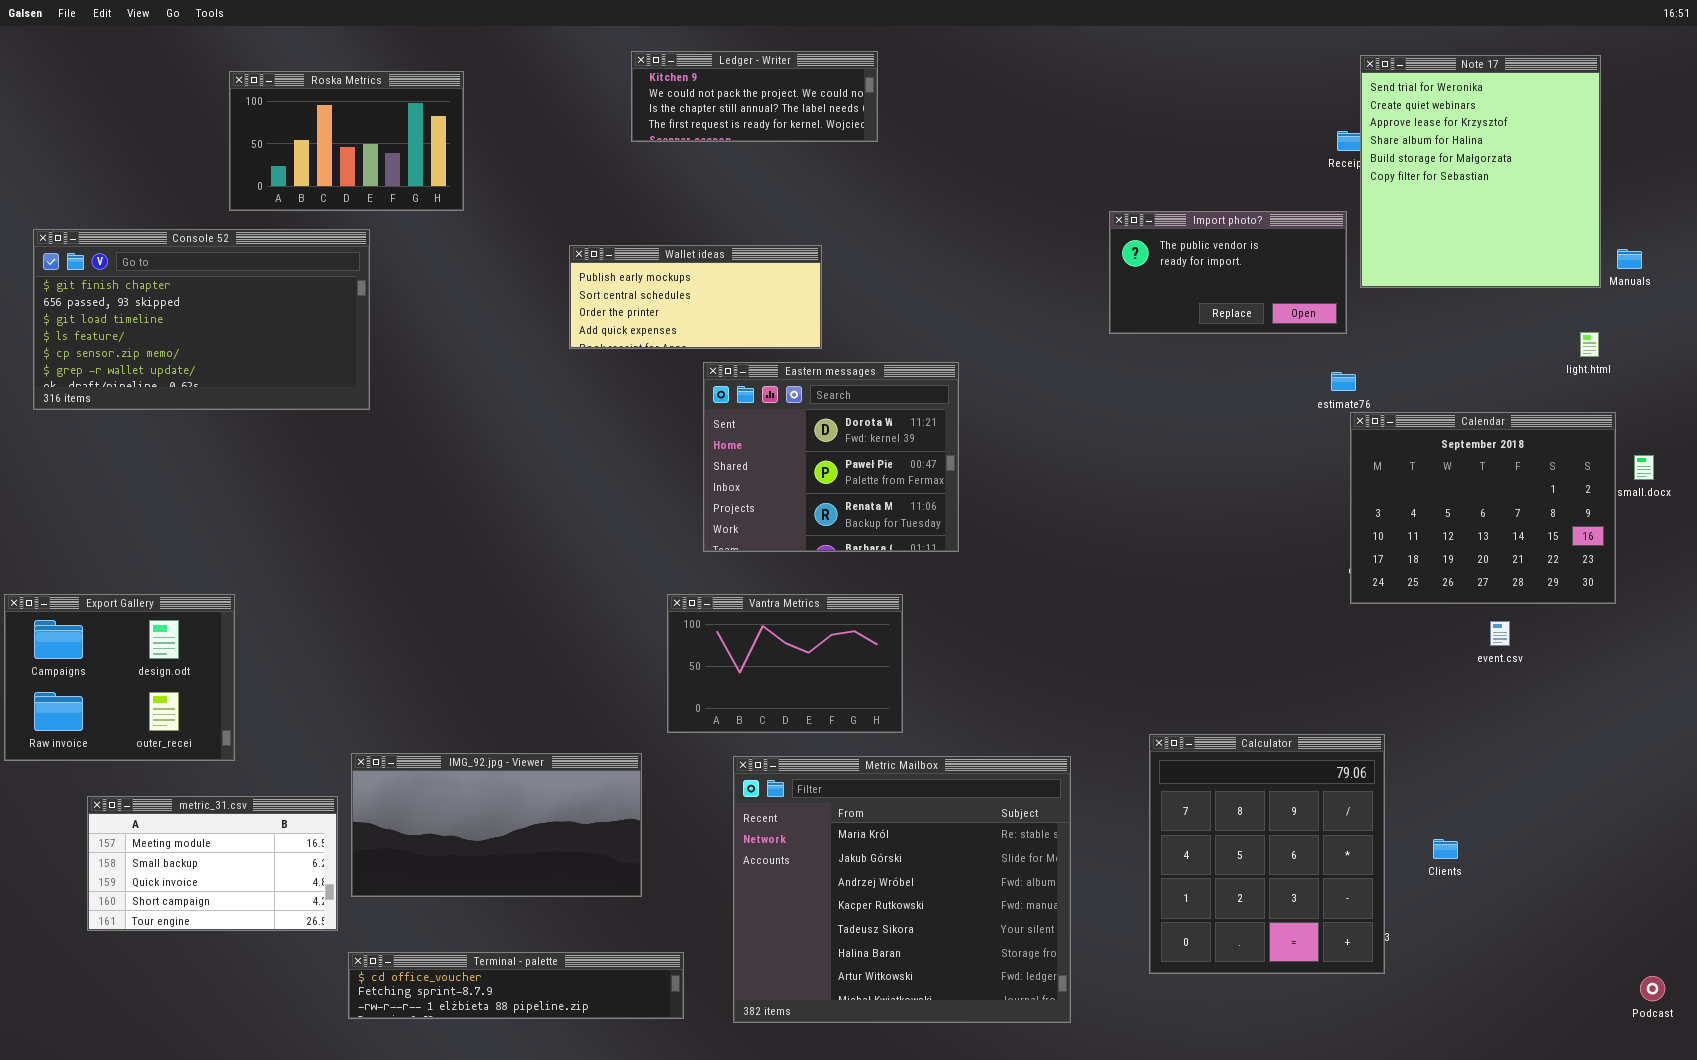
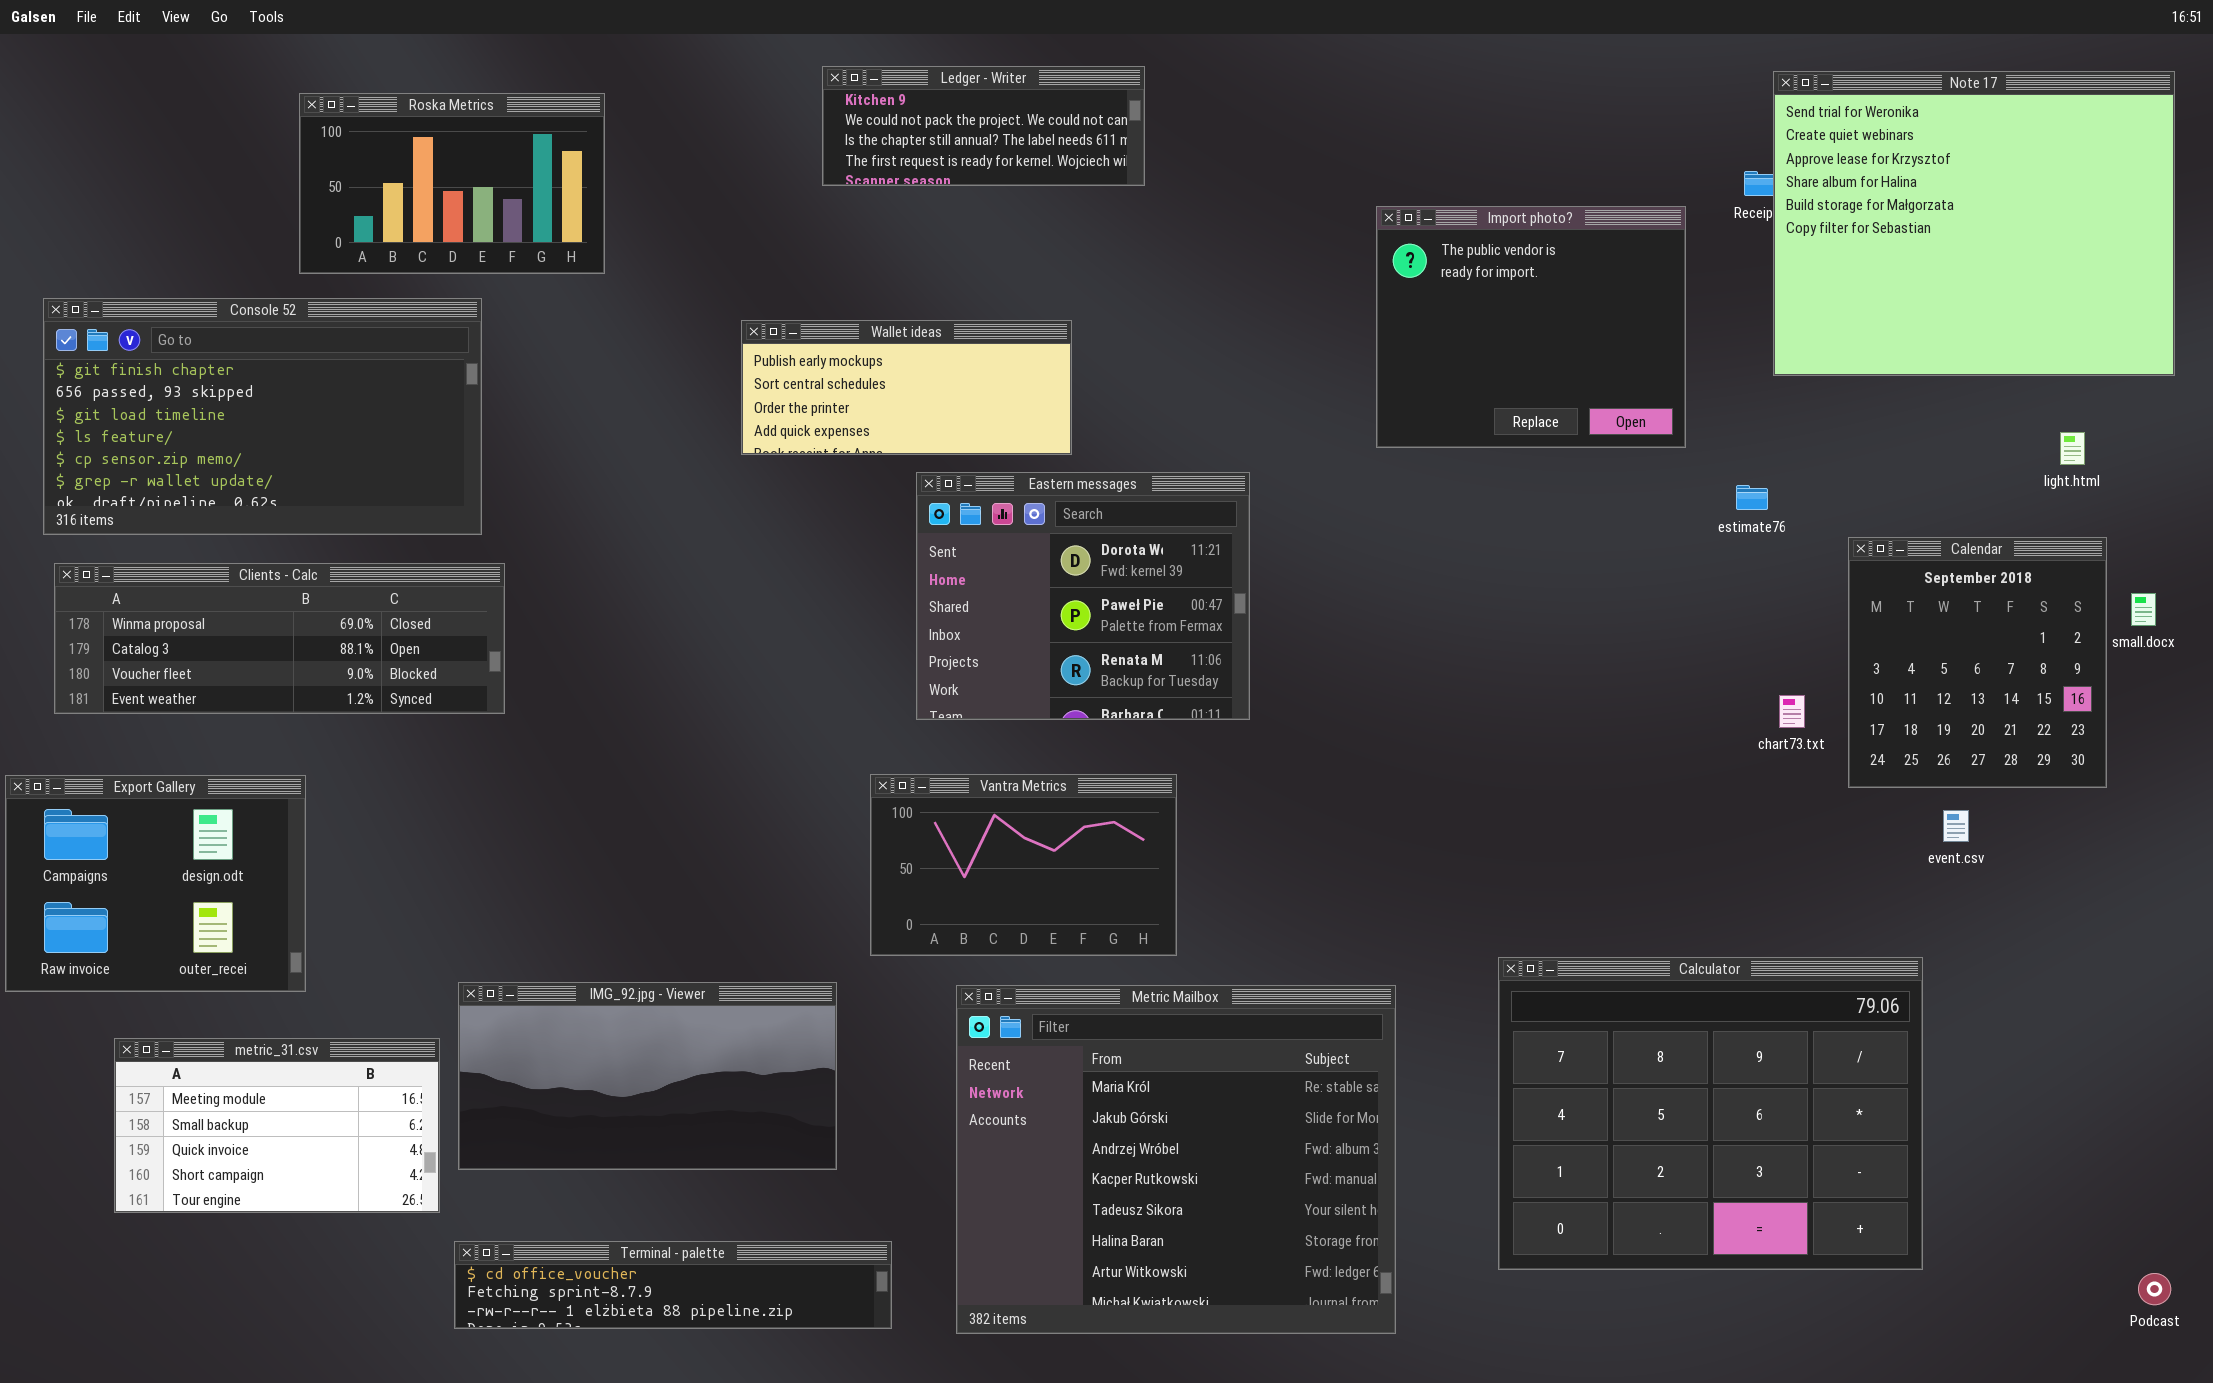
Note 17: [1360,55,1601,288] -> [1773,71,2175,376], resized
Import photo?: [1109,211,1347,334] -> [1376,206,1686,448], moved, resized
Calendar: [1350,412,1616,604] -> [1848,537,2107,788], resized
Clients - Calc: none -> [54,563,505,714], opened
Calculator: [1149,734,1385,974] -> [1498,957,1923,1270], resized

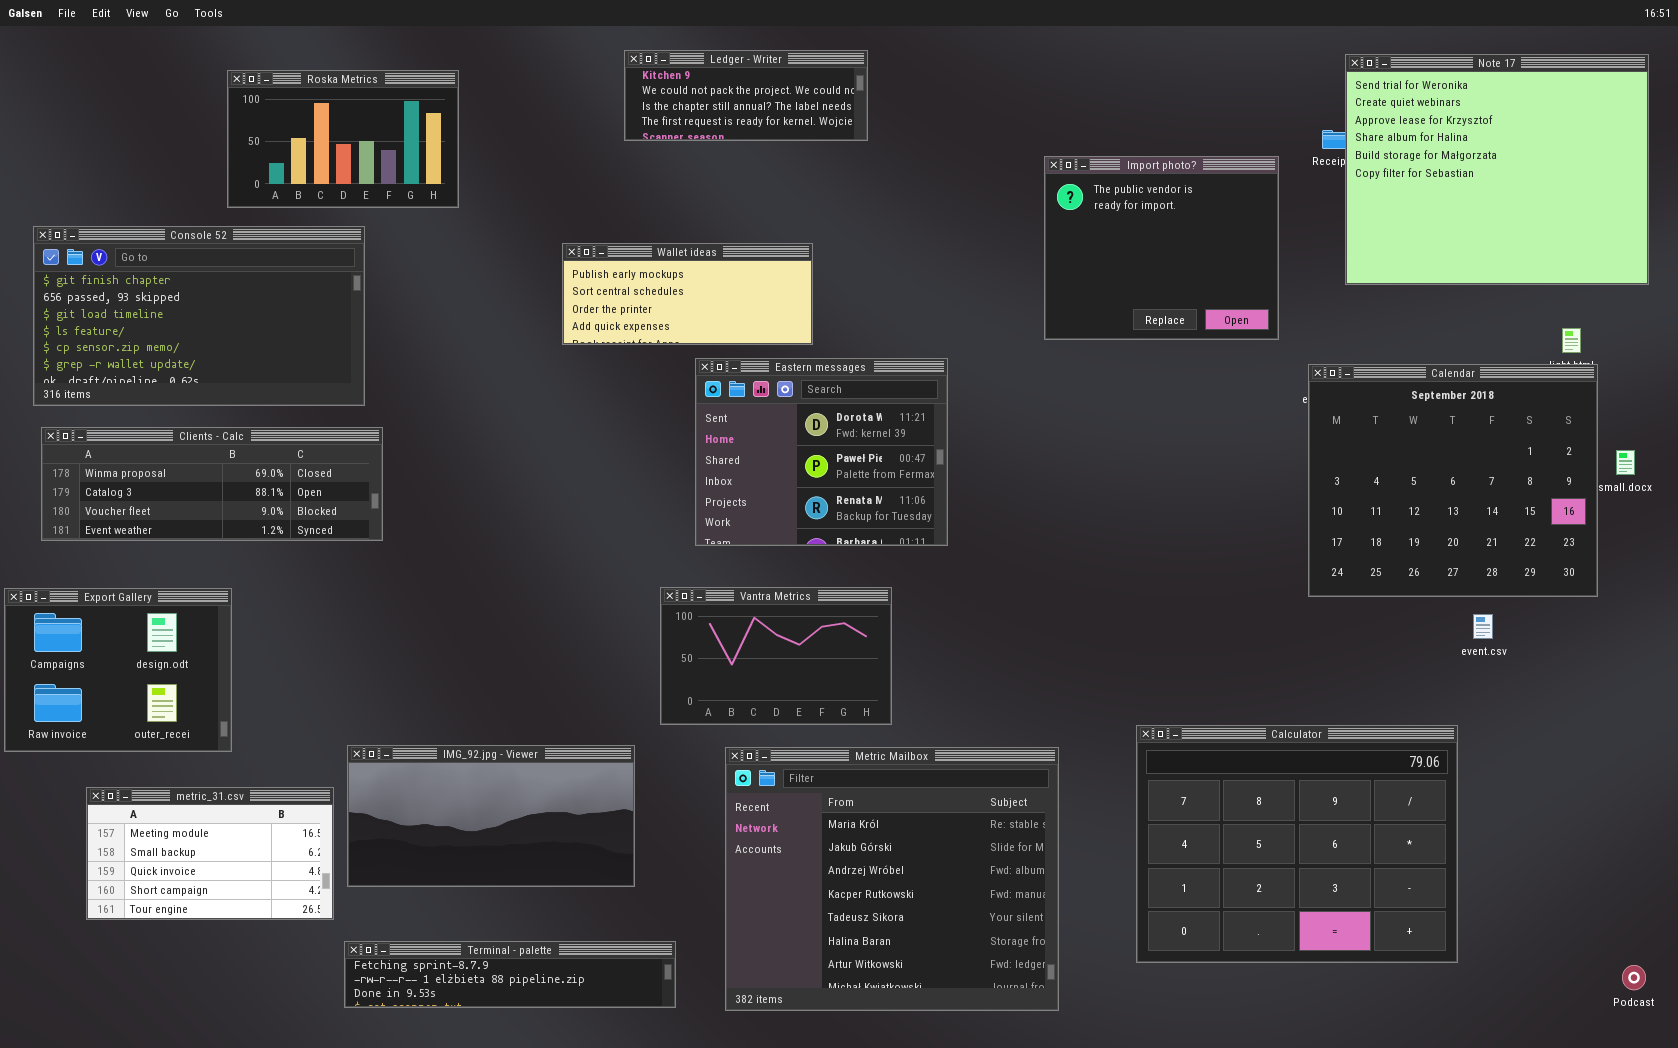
Calendar: [1848,537,2107,788] -> [1308,364,1598,597], resized
Terminal - palette: [454,1241,892,1329] -> [344,941,676,1008], scrolled down 1 row

